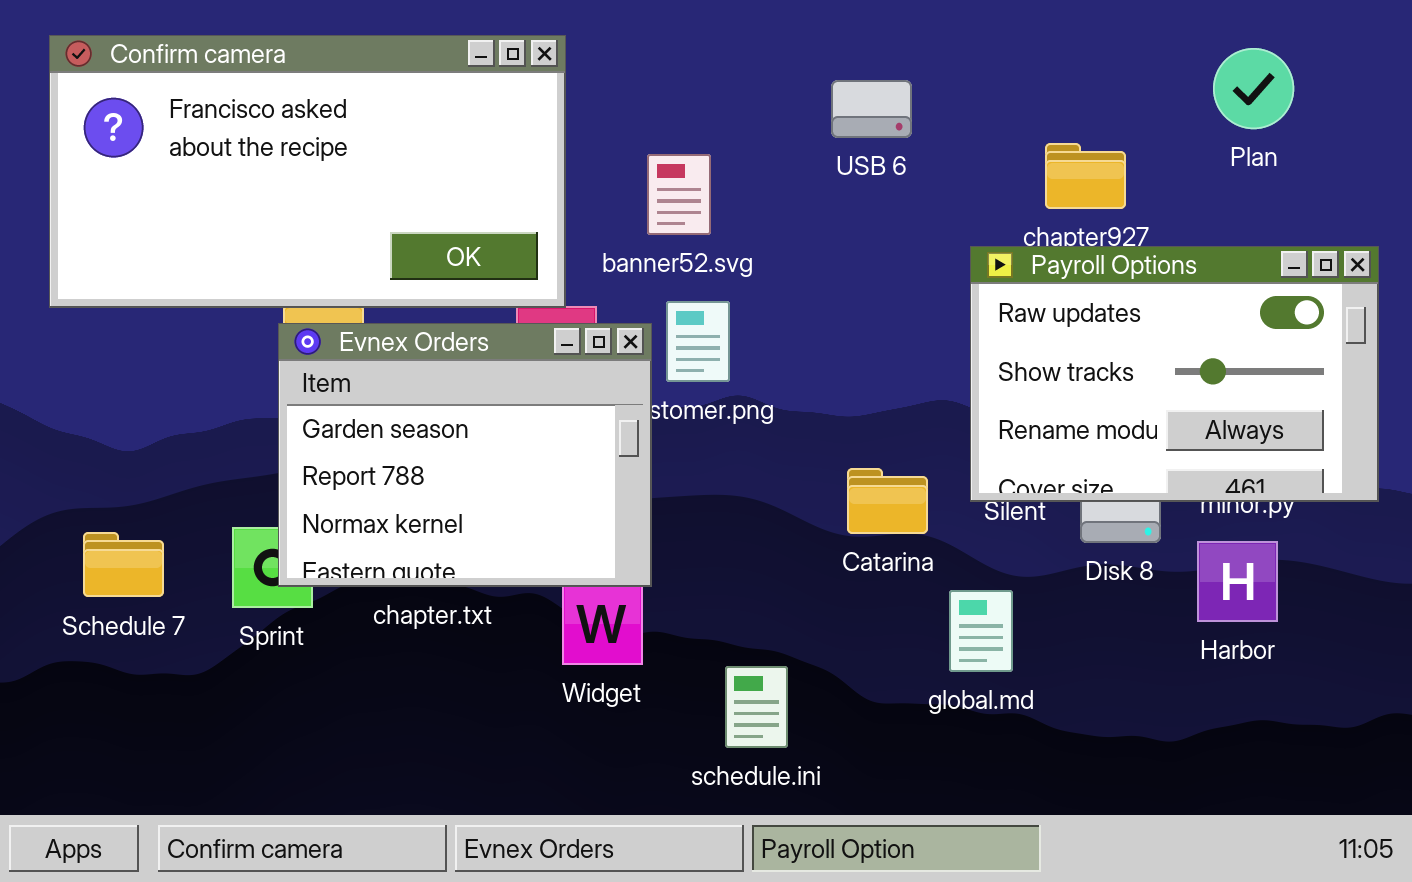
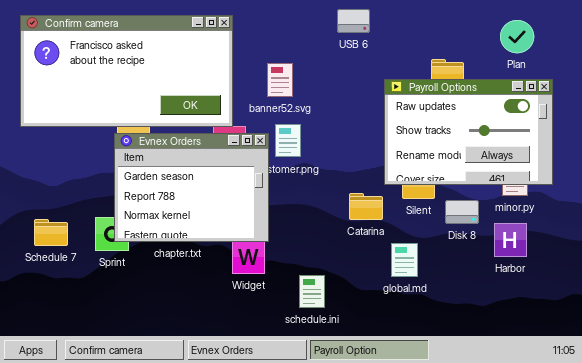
USB 6: [831,80,912,138] -> [337,9,370,33], moved
Payroll Options: [970,246,1379,502] -> [384,79,553,185], moved

